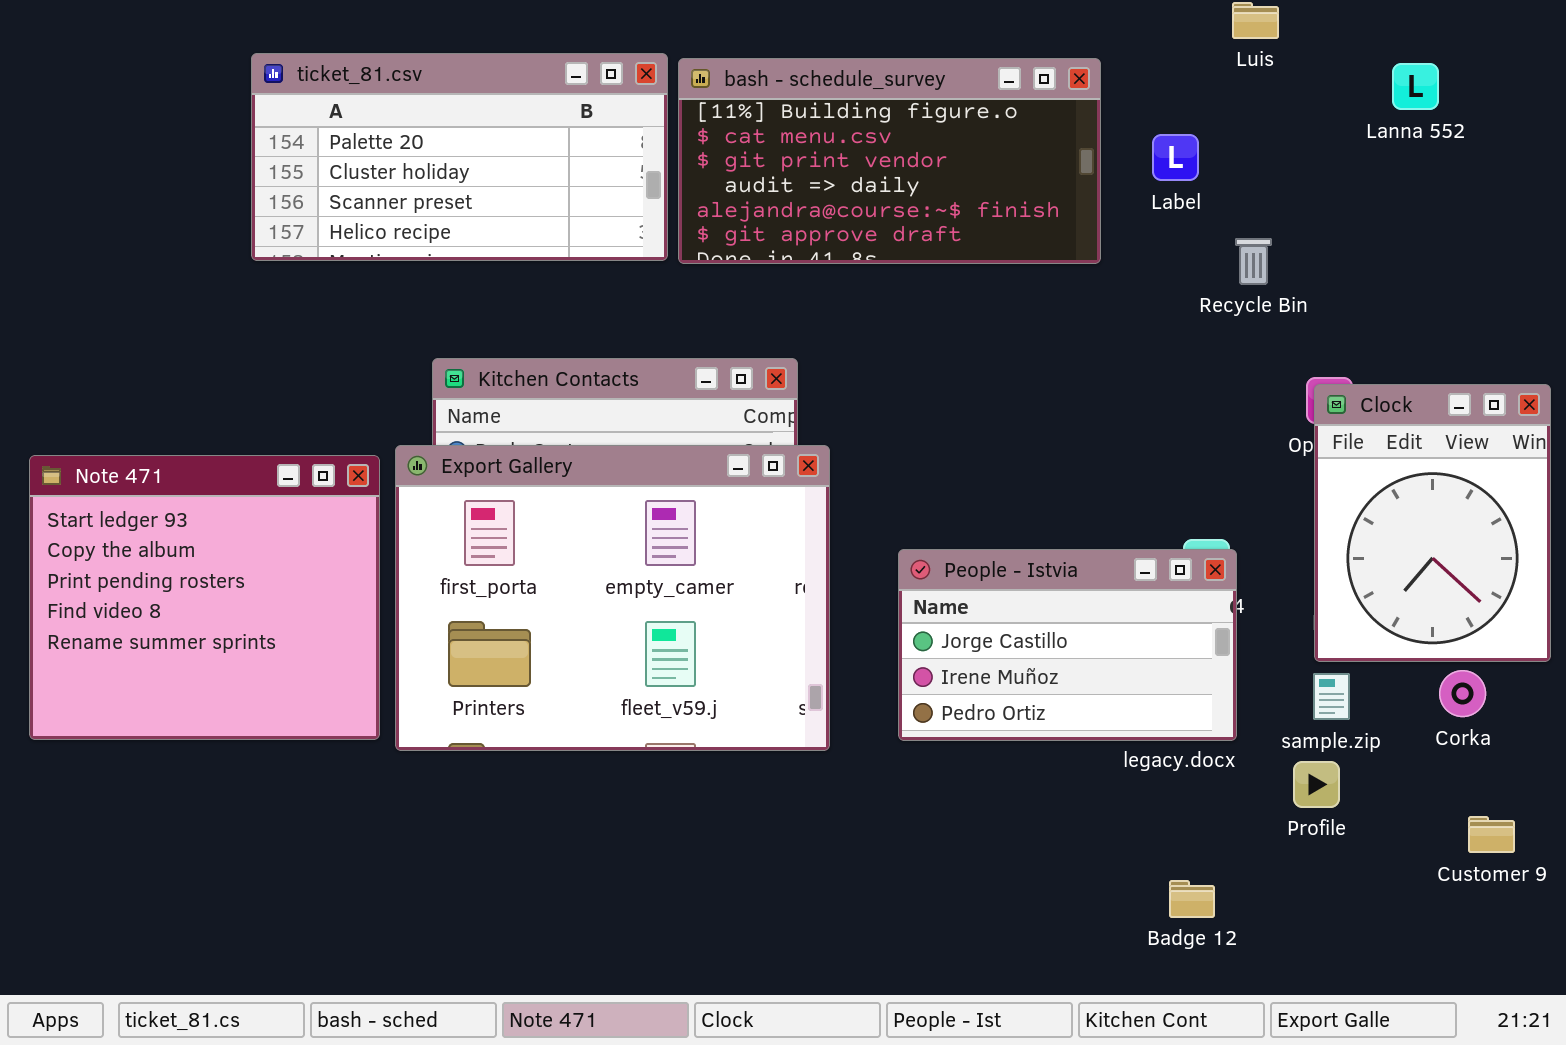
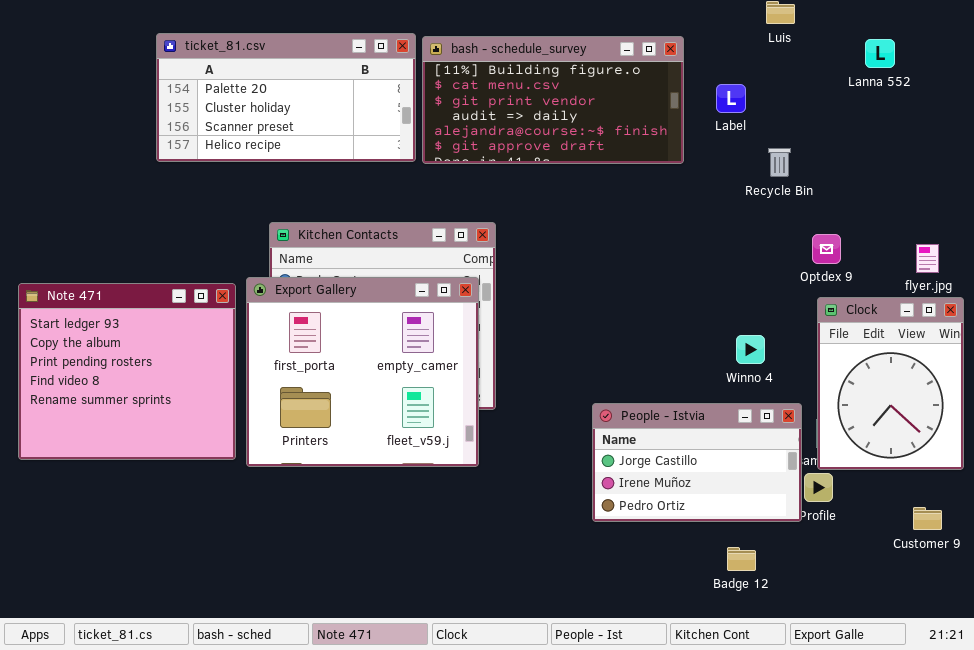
Clock: [1314,384,1551,662] -> [817,297,964,470], moved
Export Gallery: [395,445,830,751] -> [246,277,479,467], resized
People - Istvia: [898,549,1237,741] -> [592,403,802,522], moved

